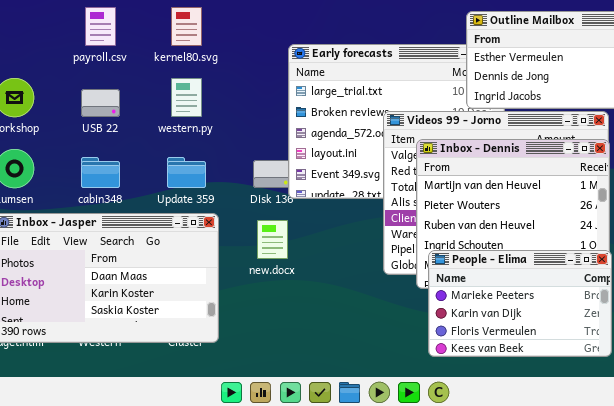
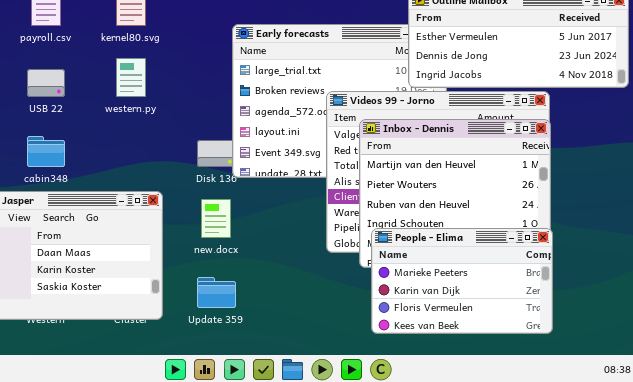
Update 359: [167,157,206,188] -> [197,277,236,308], moved

